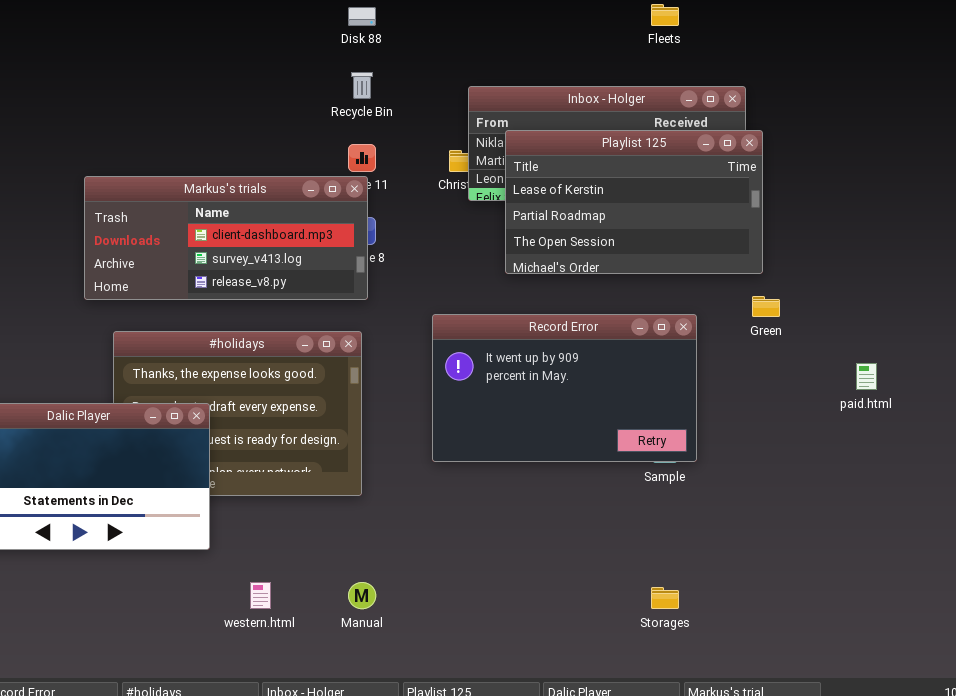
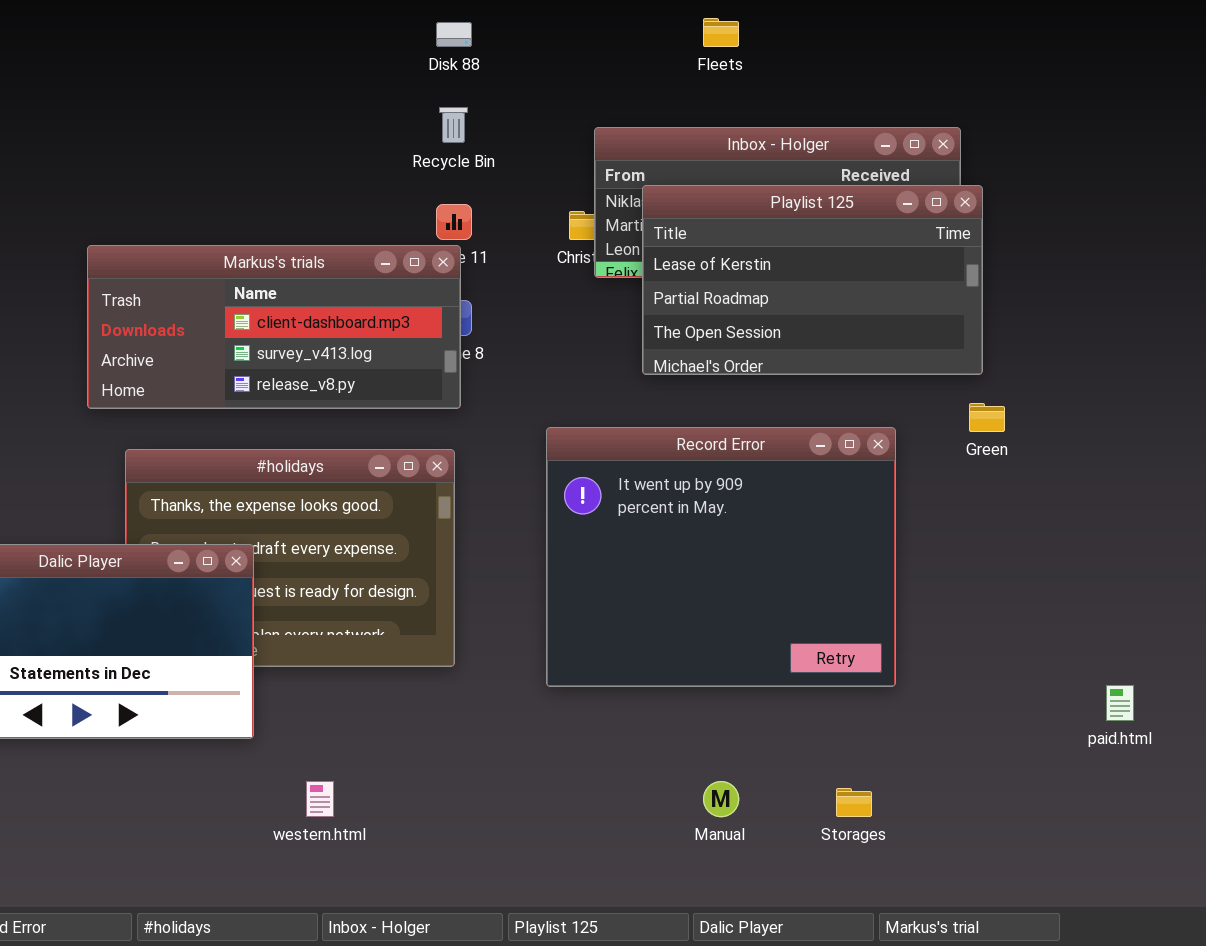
Fleets: [651,4,679,26] -> [703,18,739,47], moved
Record Error: [432,314,697,462] -> [546,427,896,687], resized
paid.html: [856,363,877,390] -> [1106,685,1134,721], moved
Manual: [348,582,376,609] -> [703,781,739,817], moved

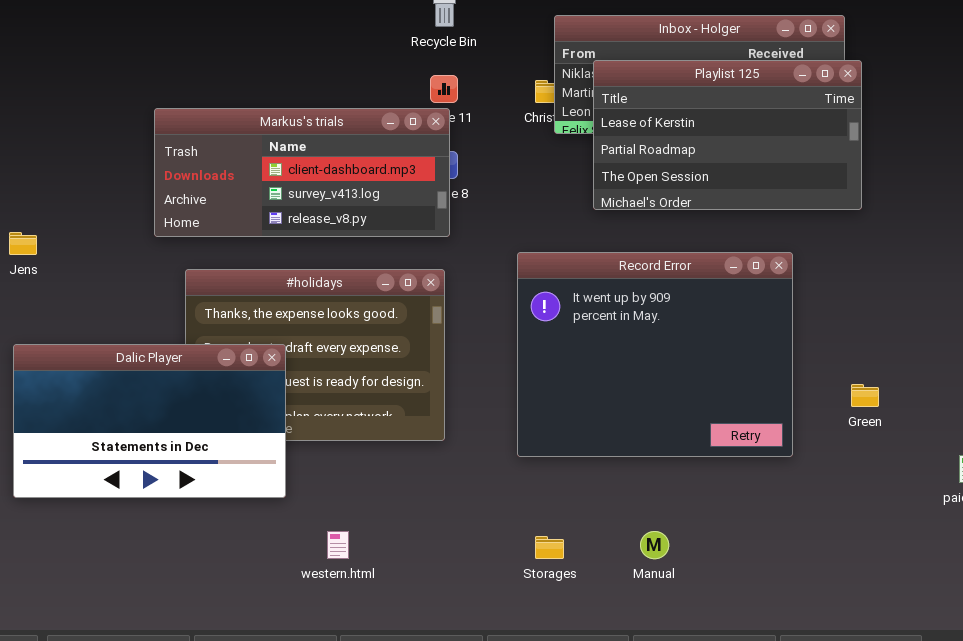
Green: [969,403,1005,432] -> [851,384,879,407], moved
Storages: [836,788,872,817] -> [535,536,564,559], moved

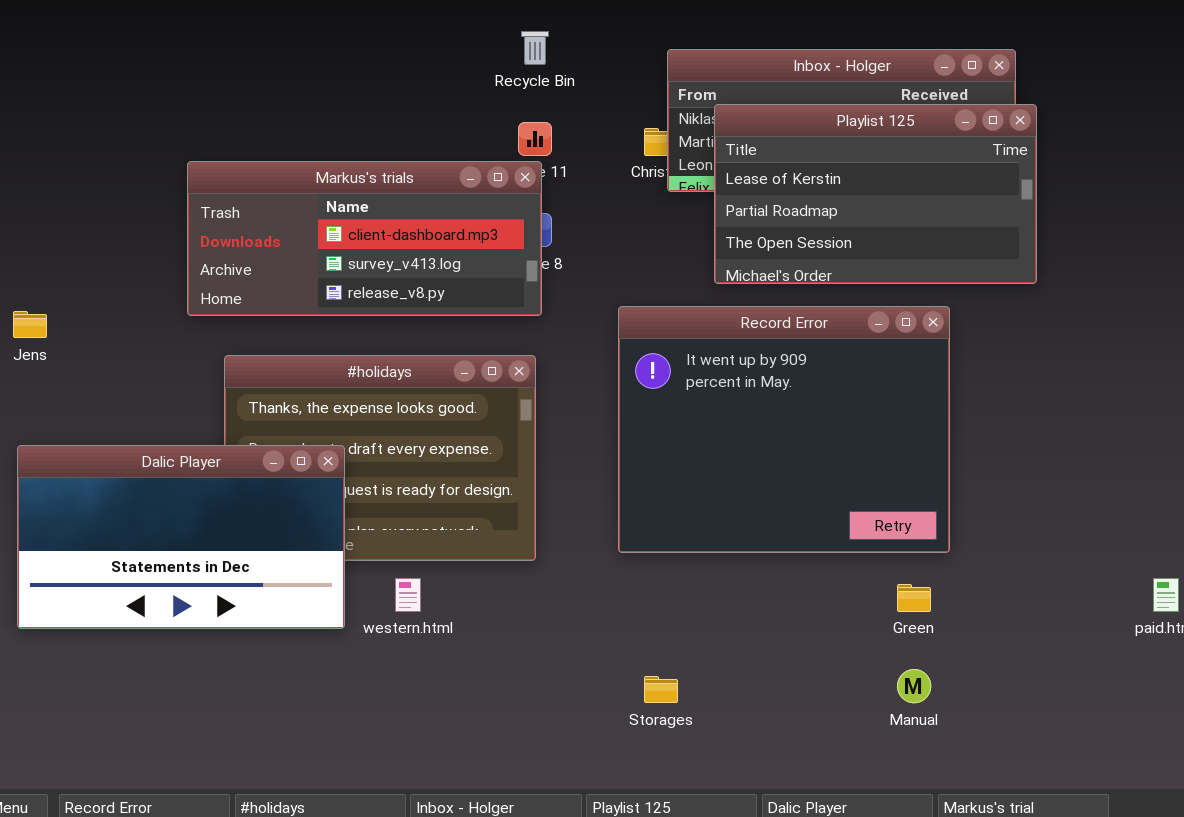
Record Error: [517,252,793,457] -> [618,306,950,553], moved
Green: [851,384,879,407] -> [897,584,931,612], moved
western.html: [327,531,349,559] -> [395,578,421,612], moved
Manual: [640,531,669,559] -> [897,669,931,703], moved

